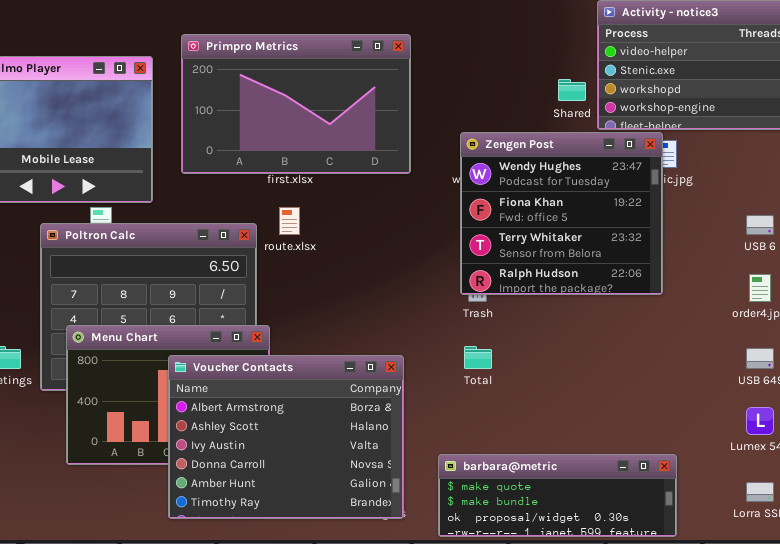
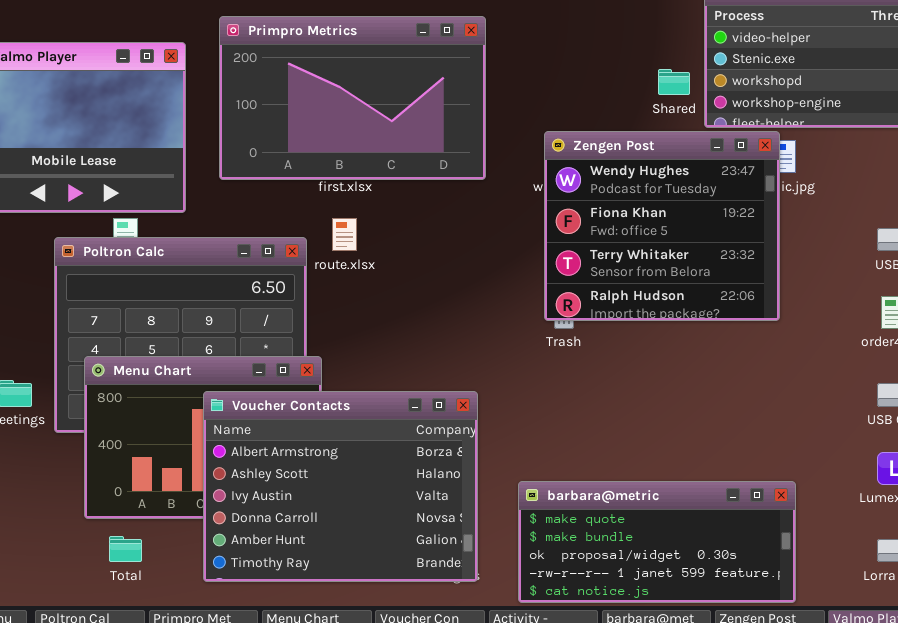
Total: [464,346,492,369] -> [109,536,142,562], moved
barbara@metric: [438,454,677,537] -> [518,481,796,603], resized

